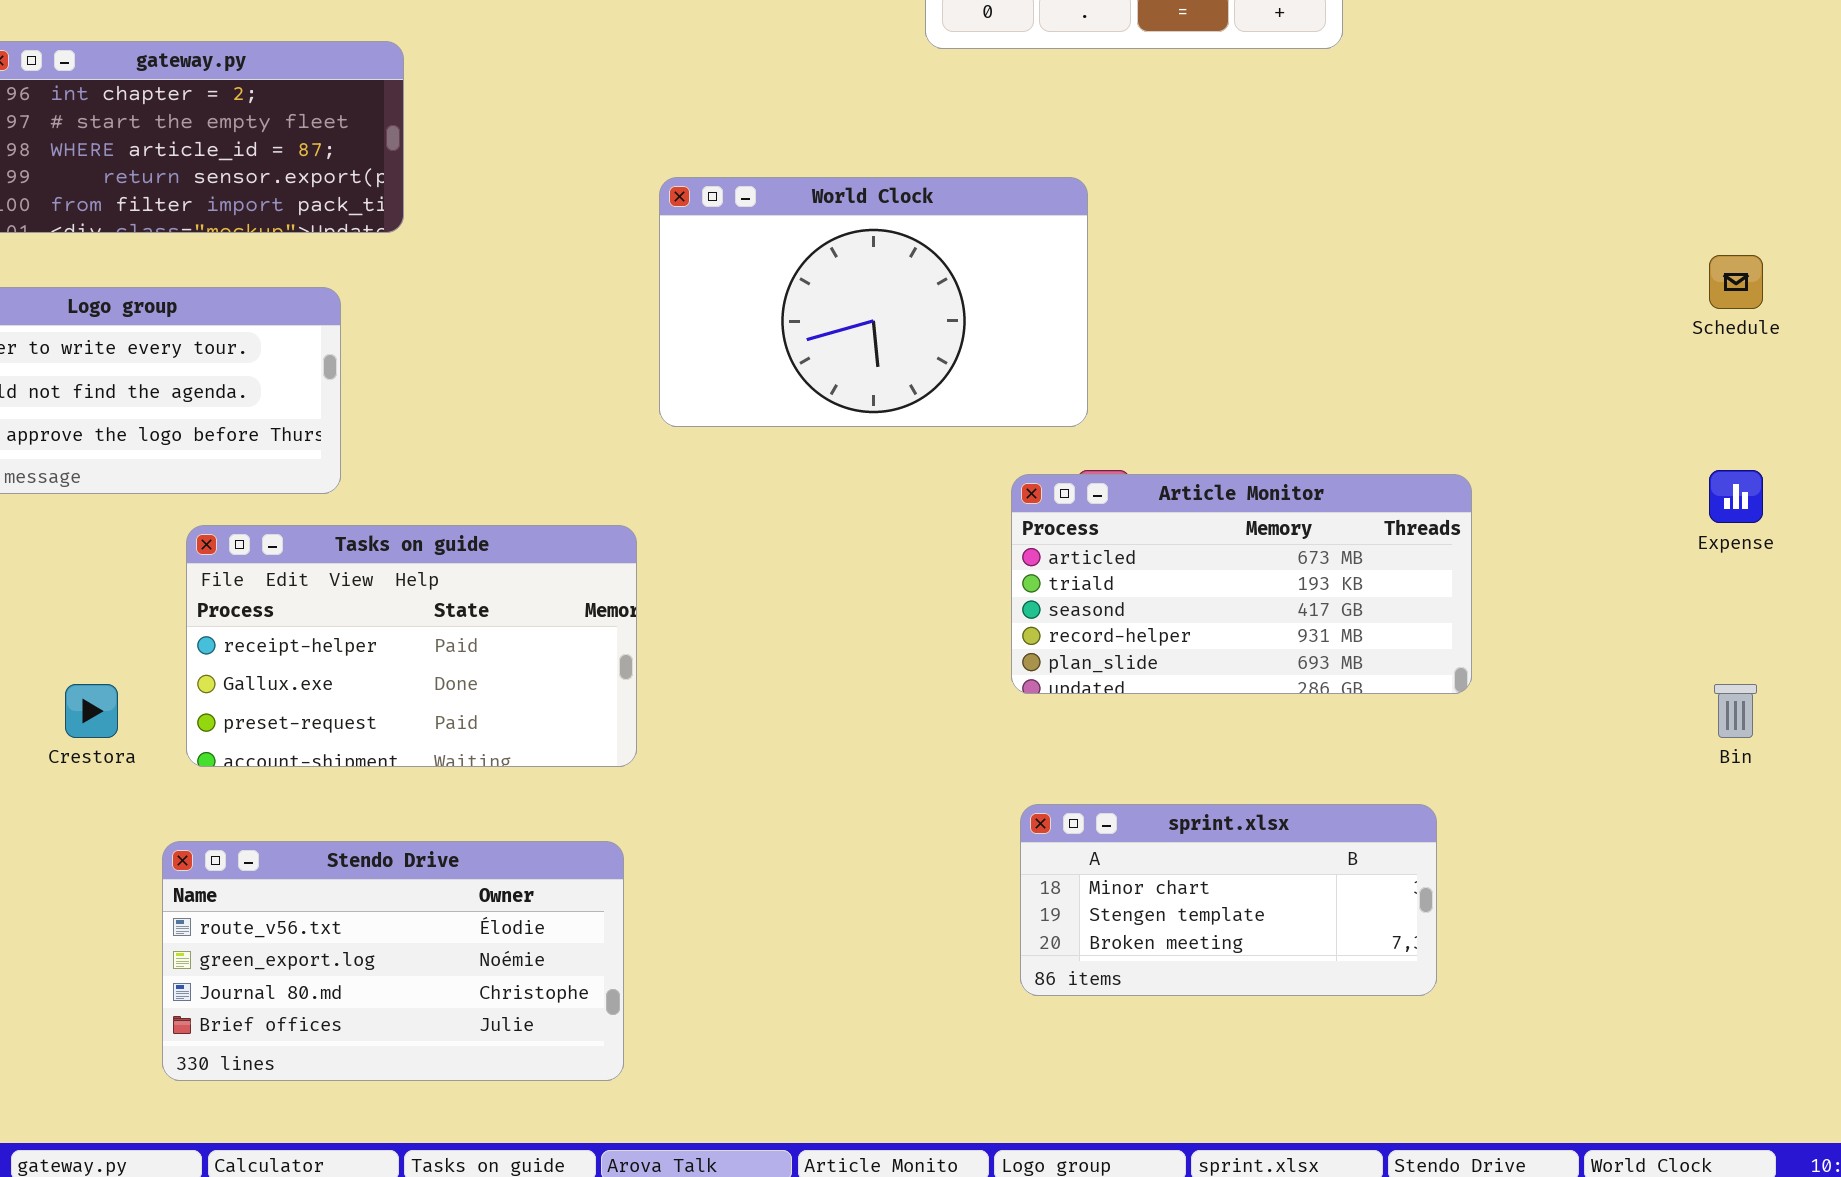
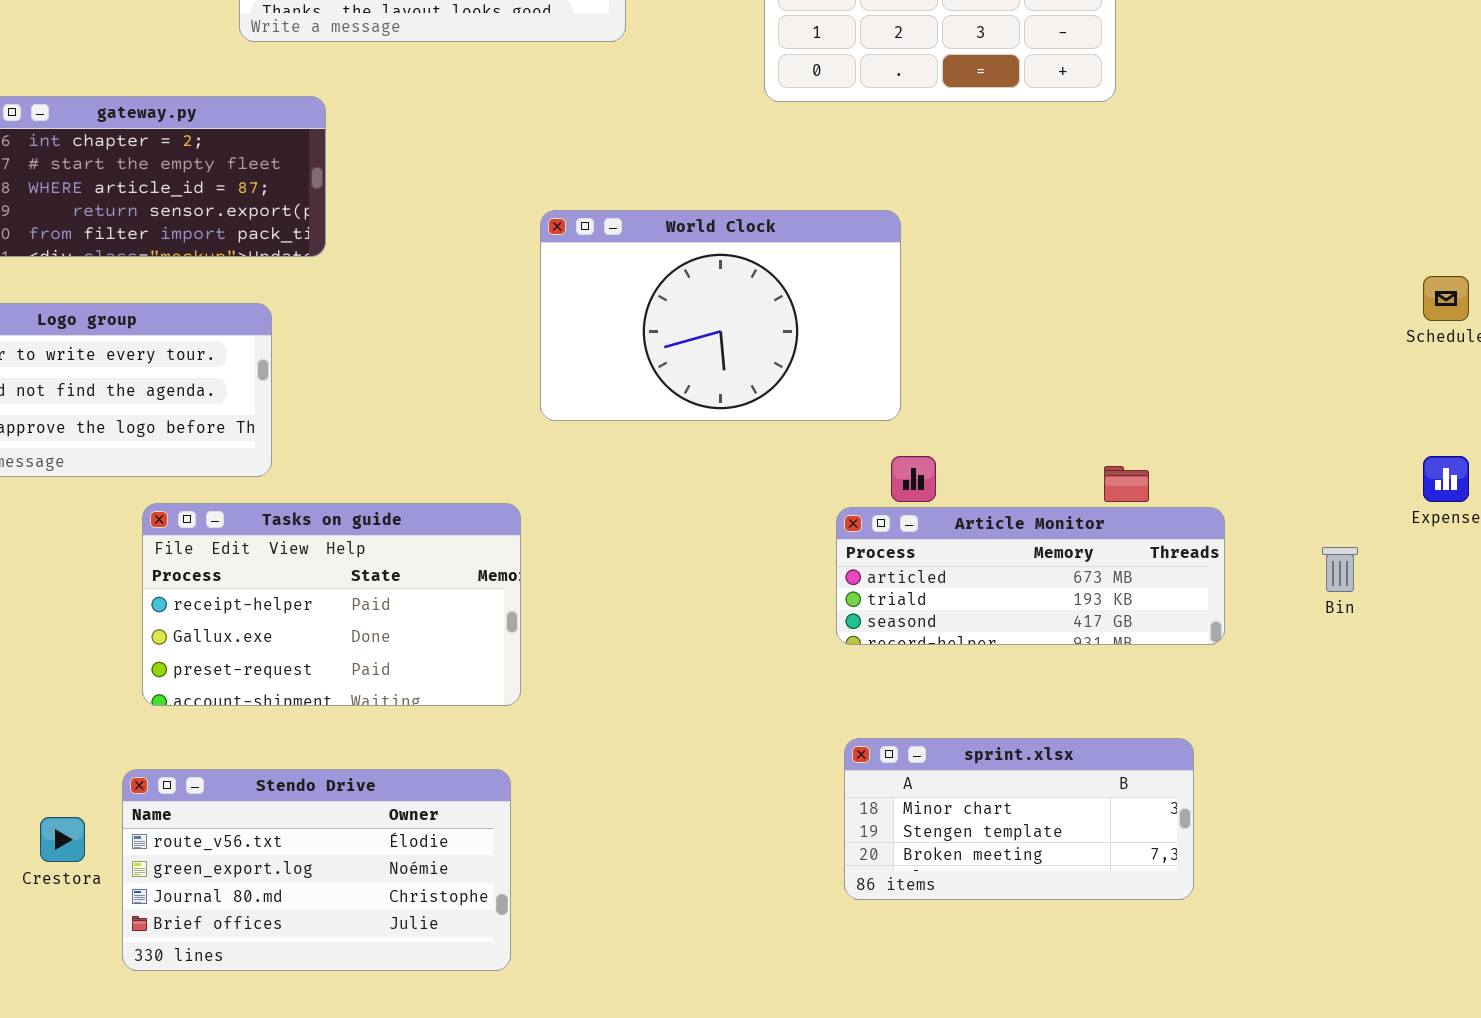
Article Monitor: [1011,474,1472,694] -> [836,507,1225,645], resized
Crestora: [65,684,118,738] -> [40,817,85,862], moved
Bin: [1714,684,1757,738] -> [1322,547,1358,592], moved

